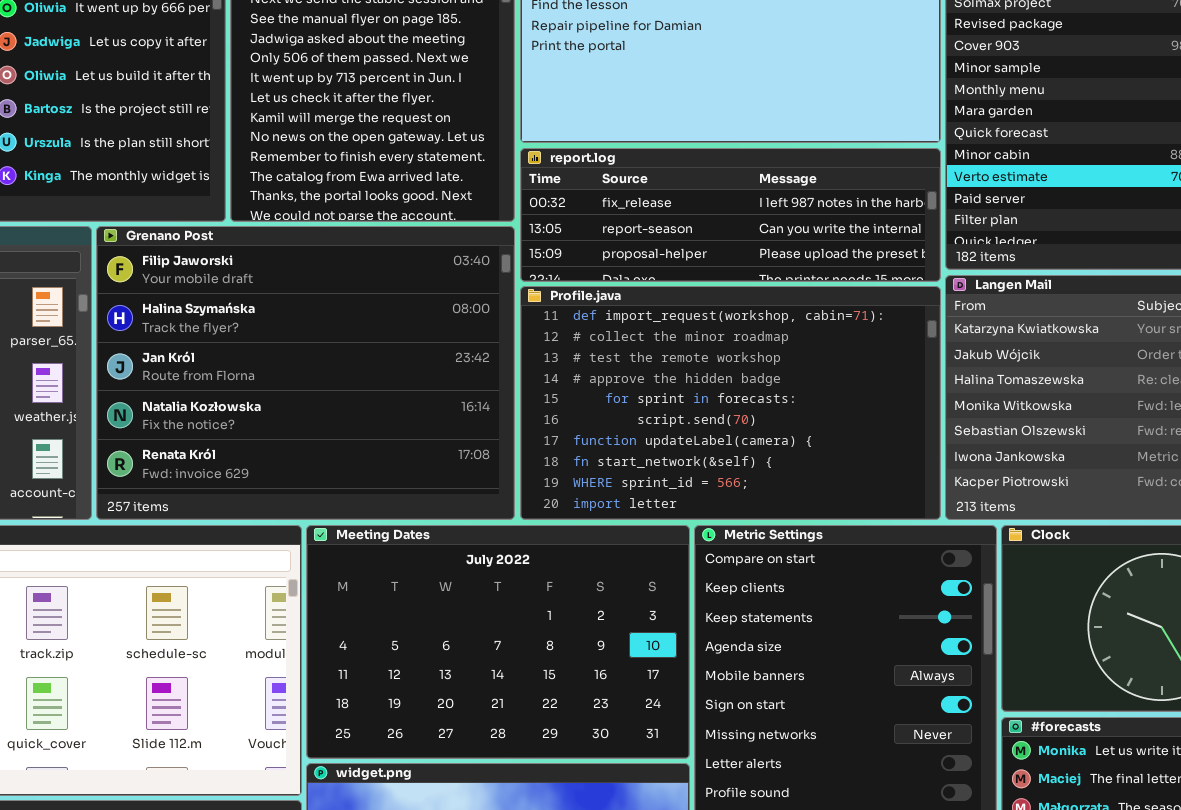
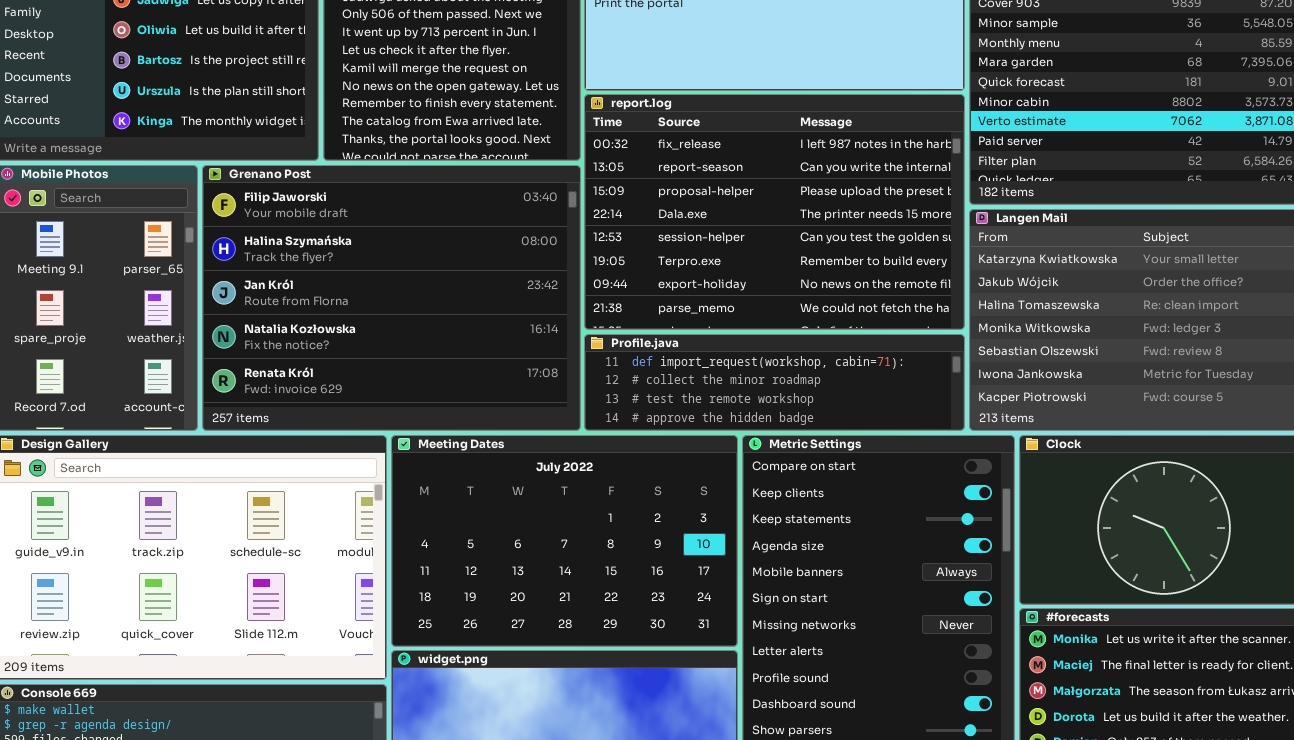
report.log: [520,148,941,282] -> [584,94,965,330], resized
Profile.java: [520,286,941,520] -> [584,334,965,431], resized

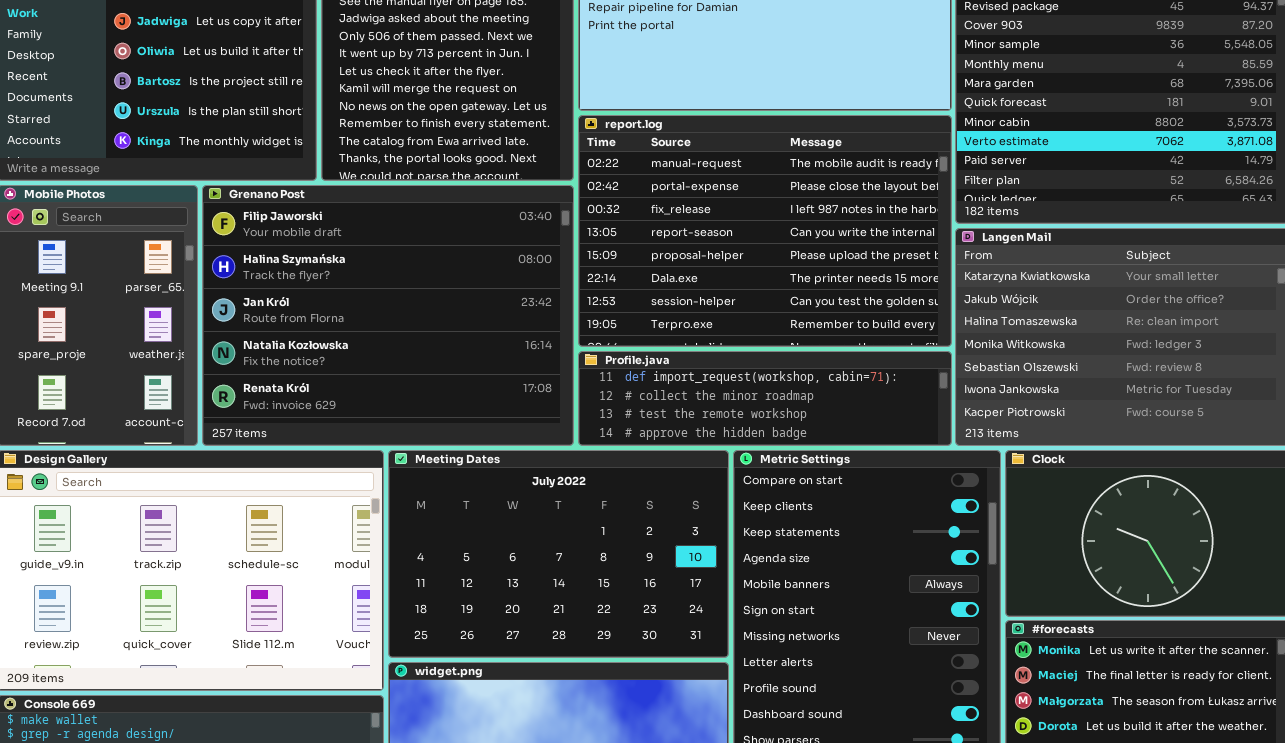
report.log: [584,94,965,330] -> [578,115,952,347], scrolled up 2 rows

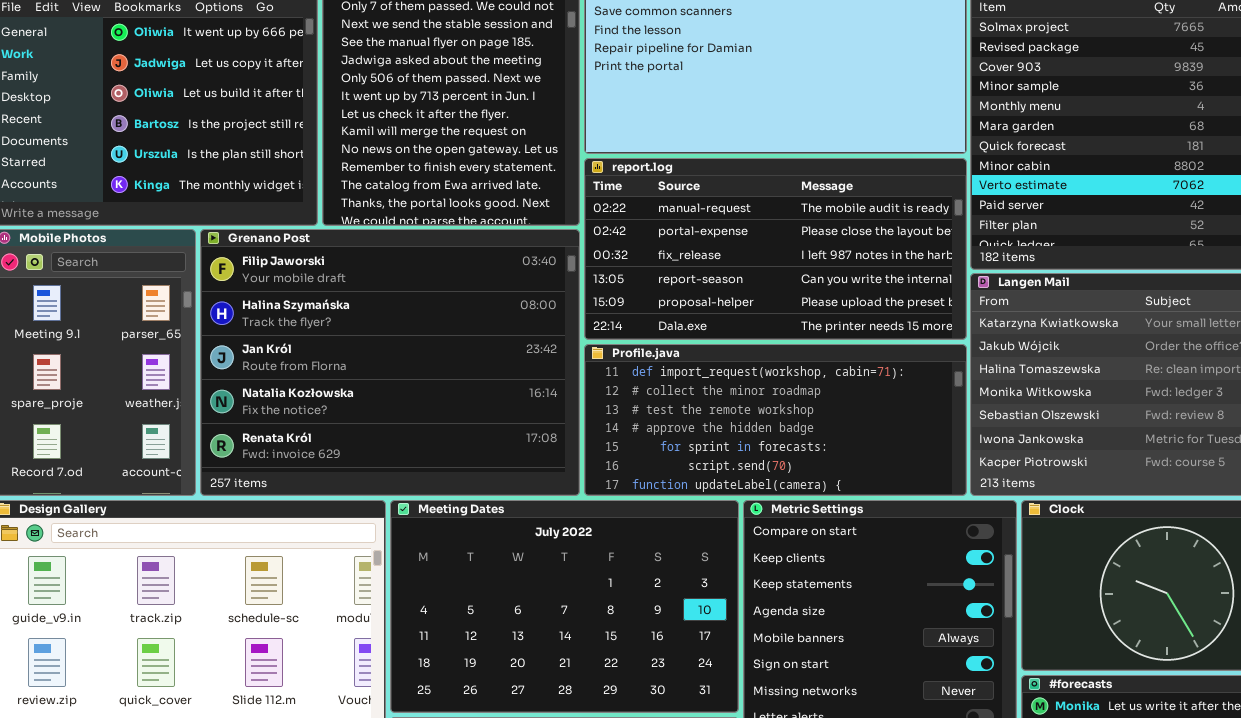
report.log: [578,115,952,347] -> [584,158,967,340], resized
Profile.java: [578,351,952,446] -> [584,344,967,496], resized

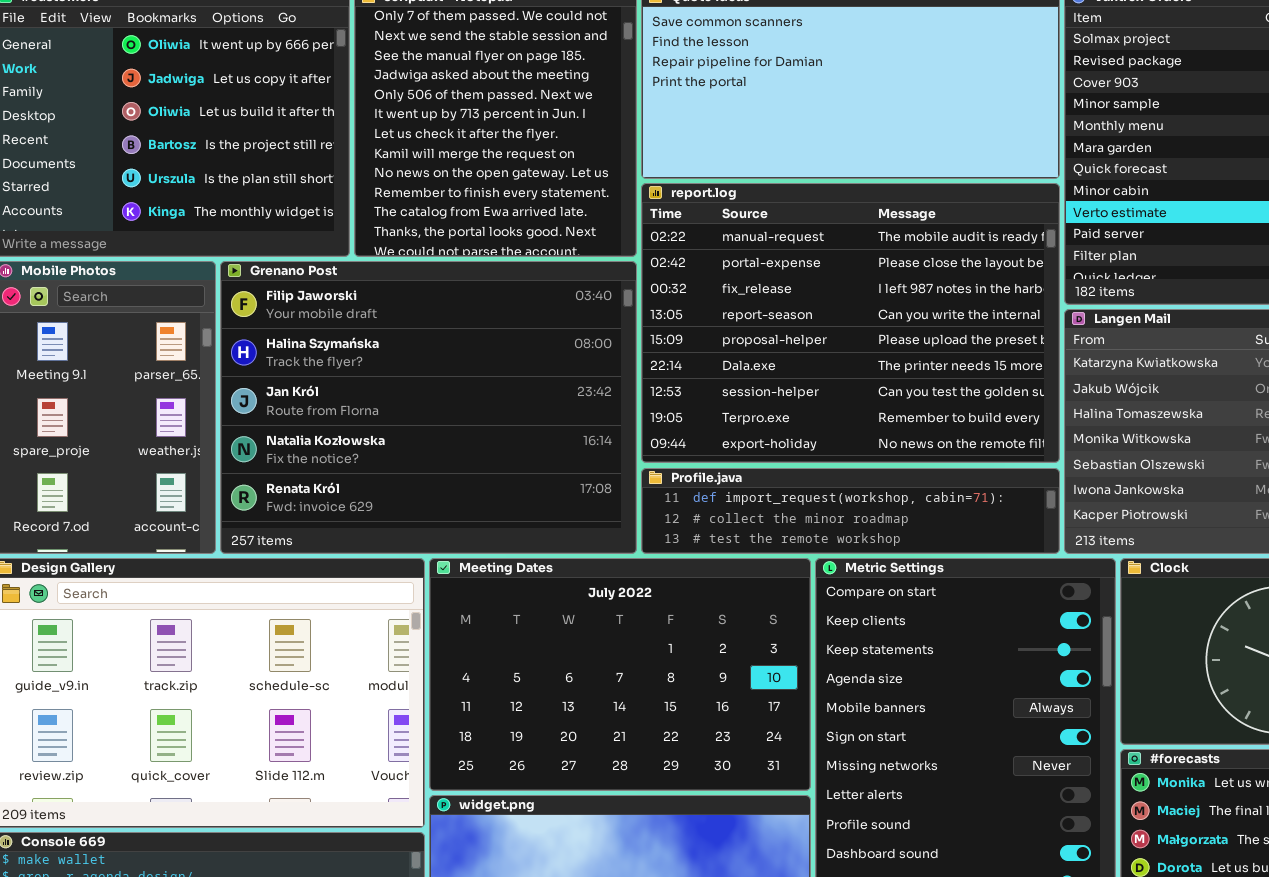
report.log: [584,158,967,340] -> [641,183,1060,463], resized
Profile.java: [584,344,967,496] -> [641,468,1060,554], resized

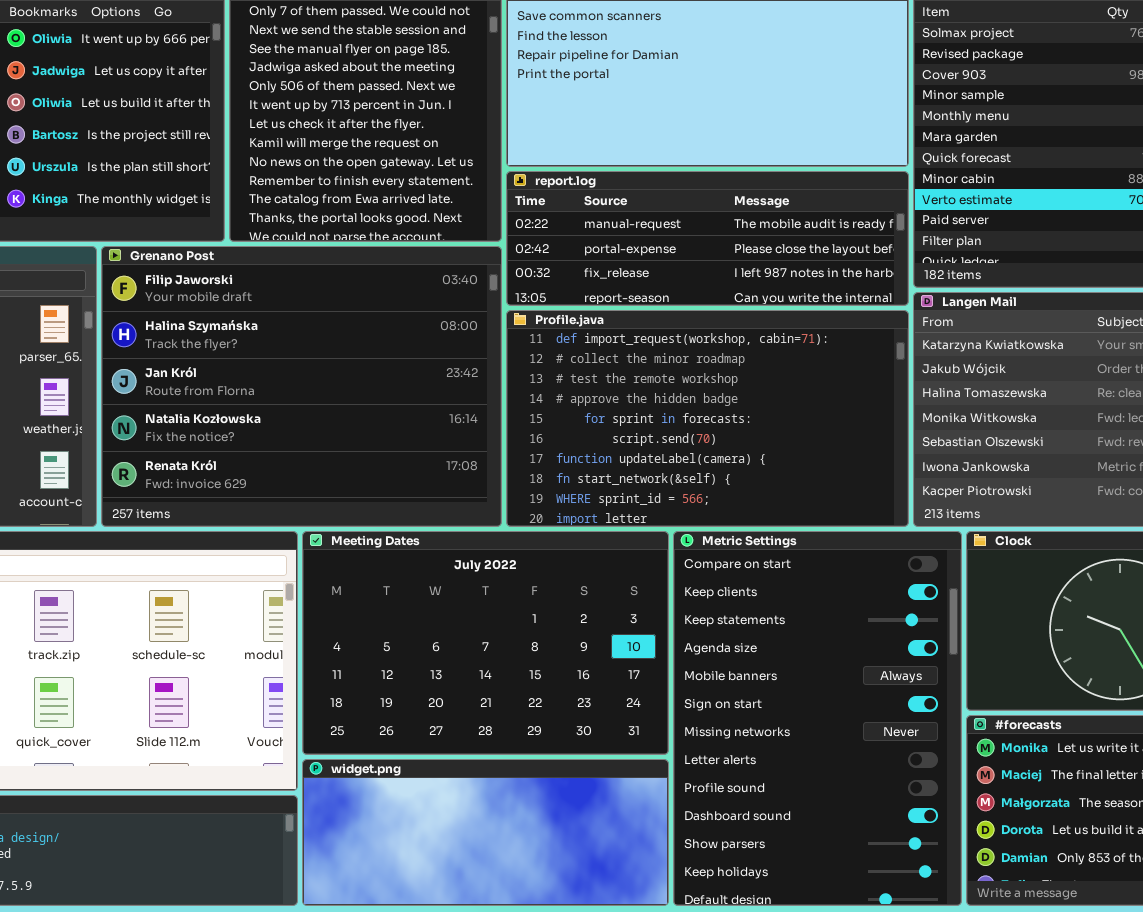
report.log: [641,183,1060,463] -> [506,171,909,306], resized
Profile.java: [641,468,1060,554] -> [506,310,909,527], resized

